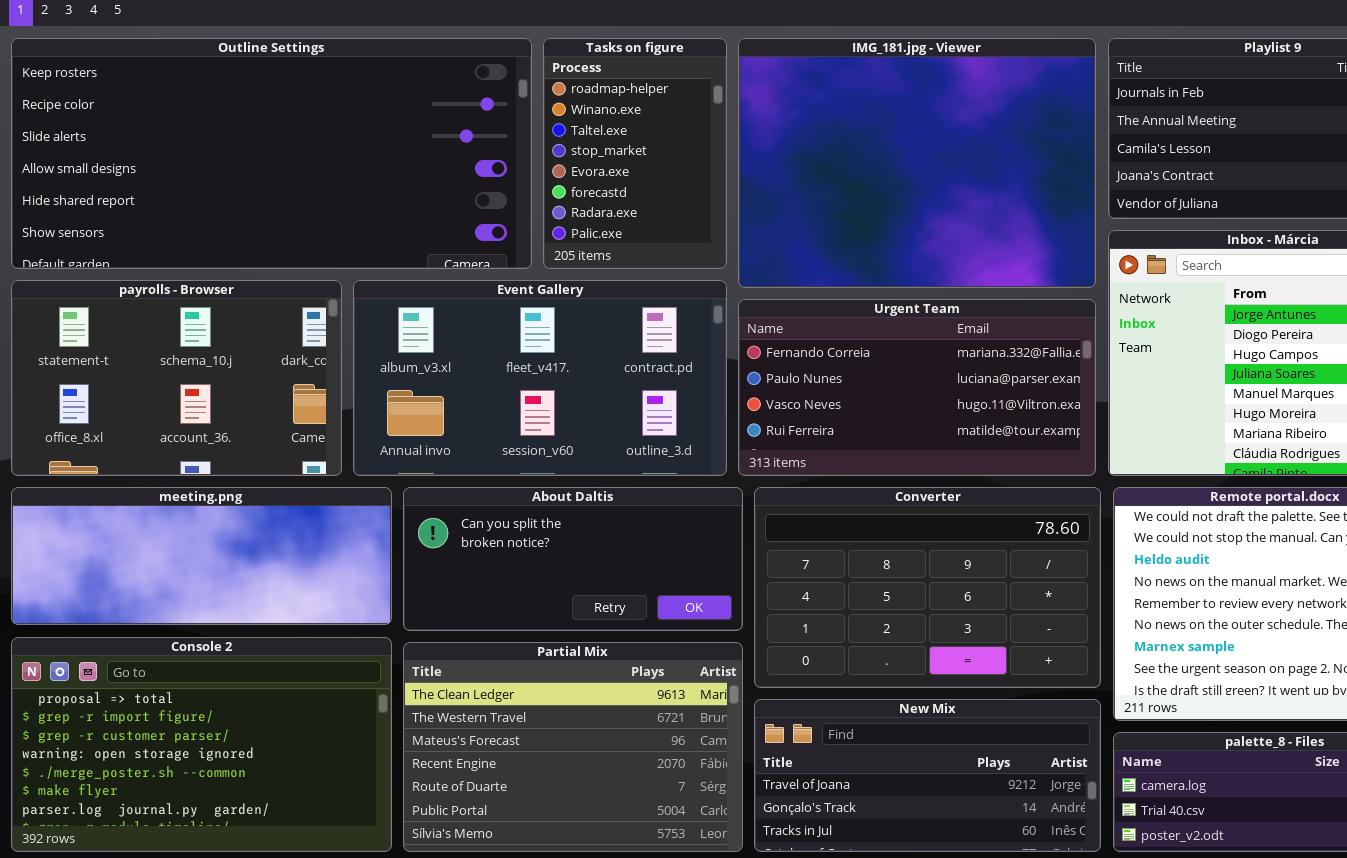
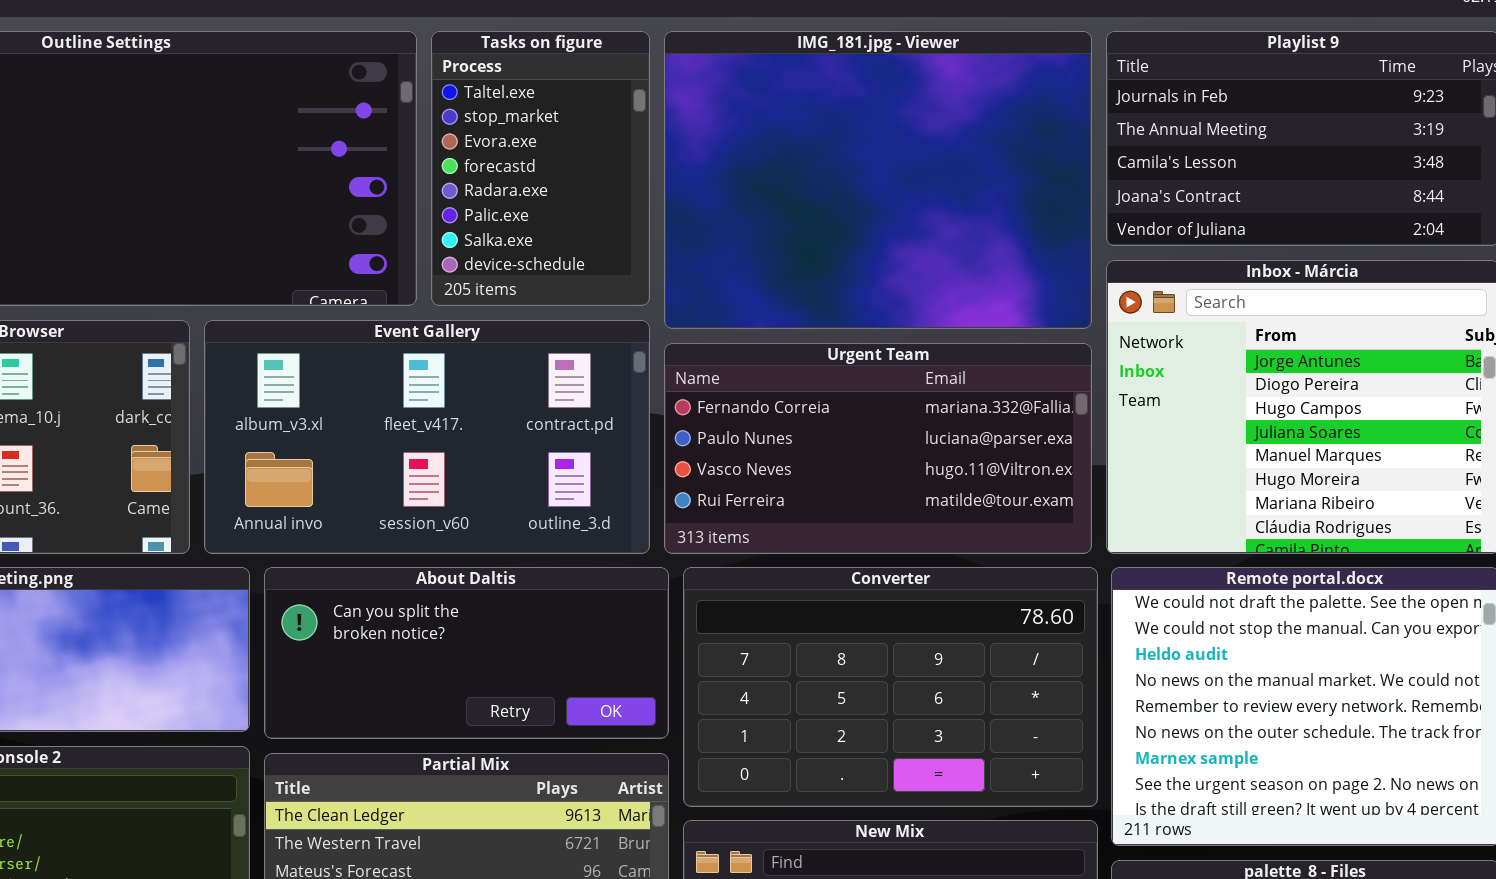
Tasks on figure: [543,38,727,269] -> [431,31,650,306], scrolled down 2 rows

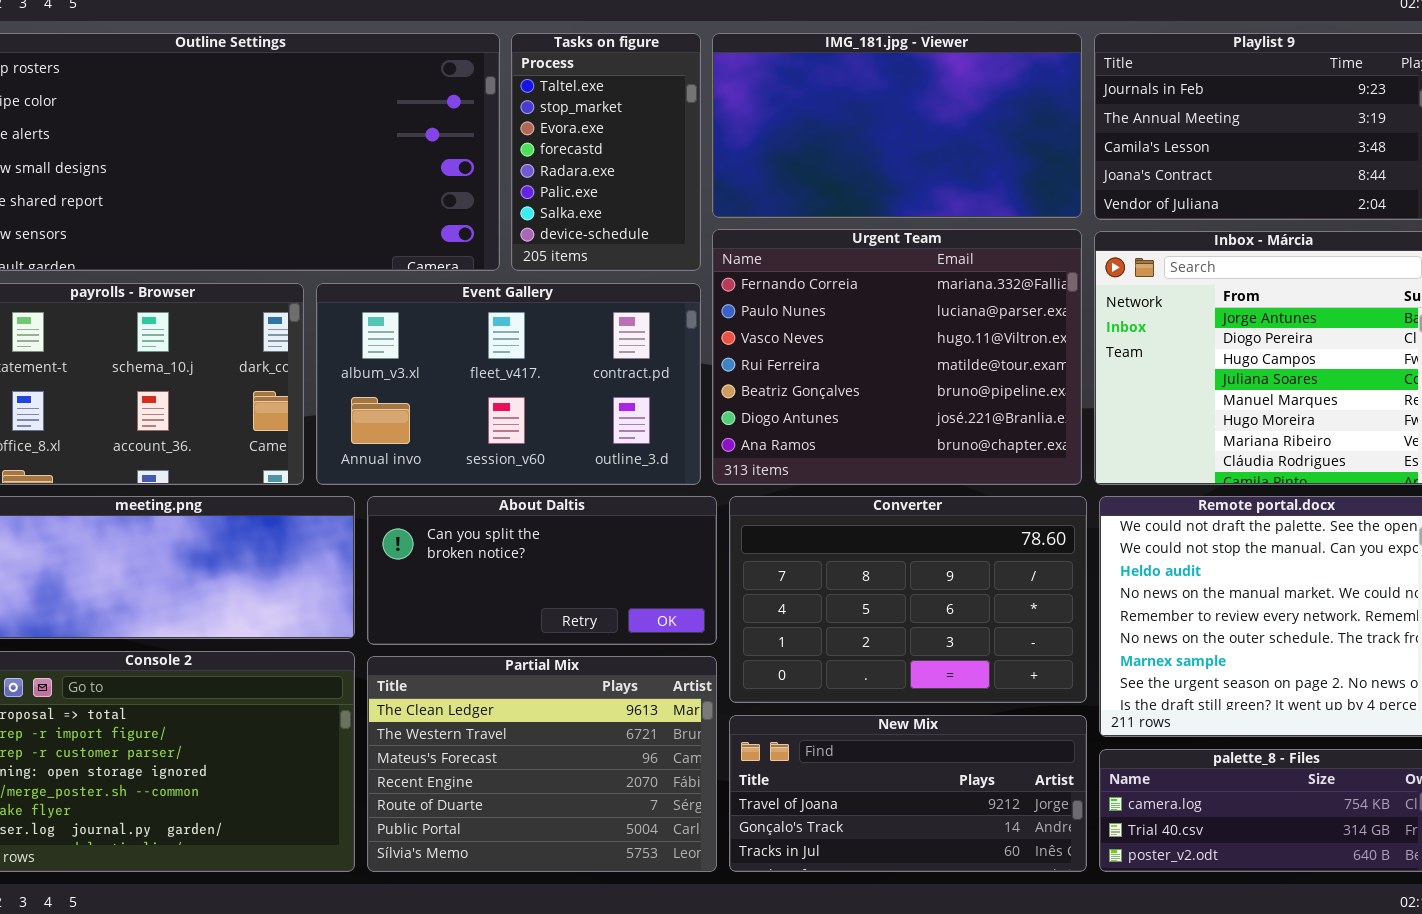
IMG_181.jpg - Viewer: [664,31,1092,329] -> [712,33,1082,218], resized
Urgent Team: [664,343,1092,554] -> [712,229,1082,485], resized

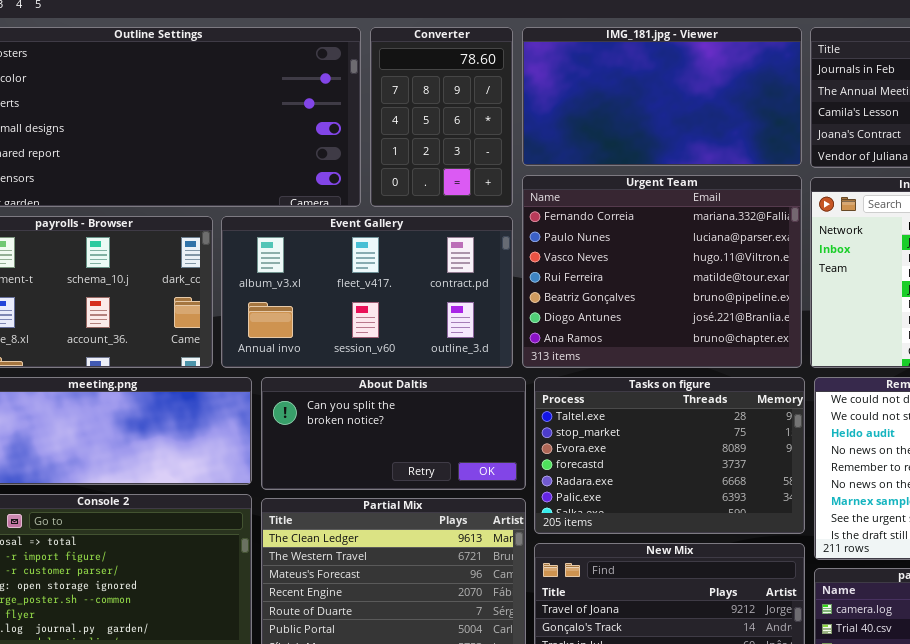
Tasks on figure: [511,33,701,271] -> [534,377,805,534], moved, resized
Converter: [729,496,1087,703] -> [370,27,513,207], moved, resized

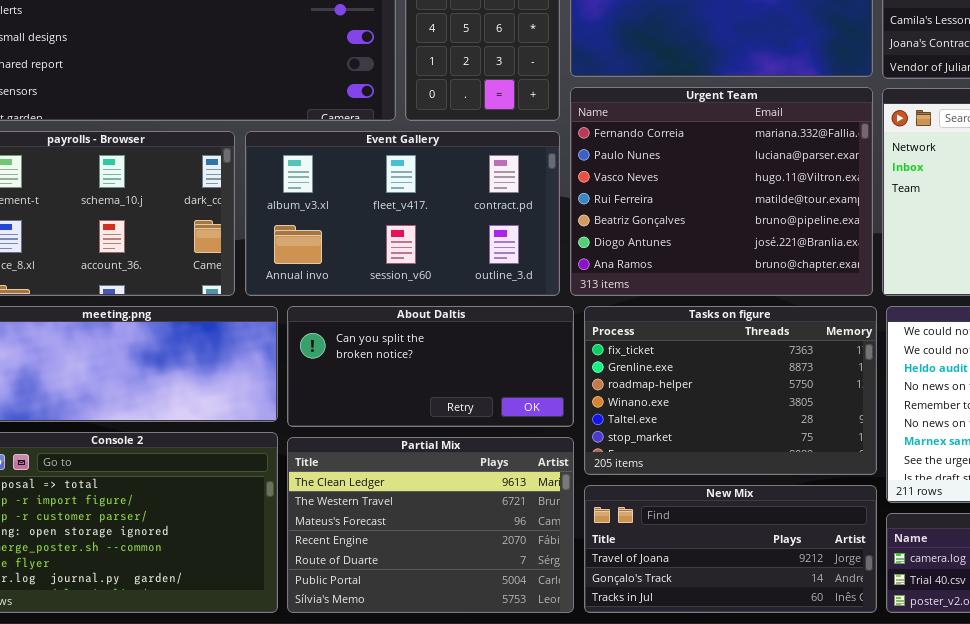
Tasks on figure: [534,377,805,534] -> [584,306,877,475], scrolled up 4 rows

